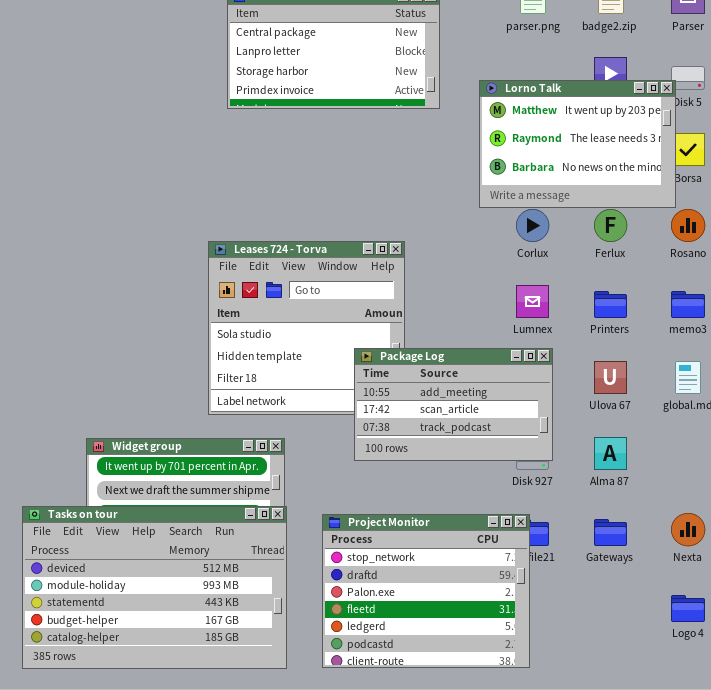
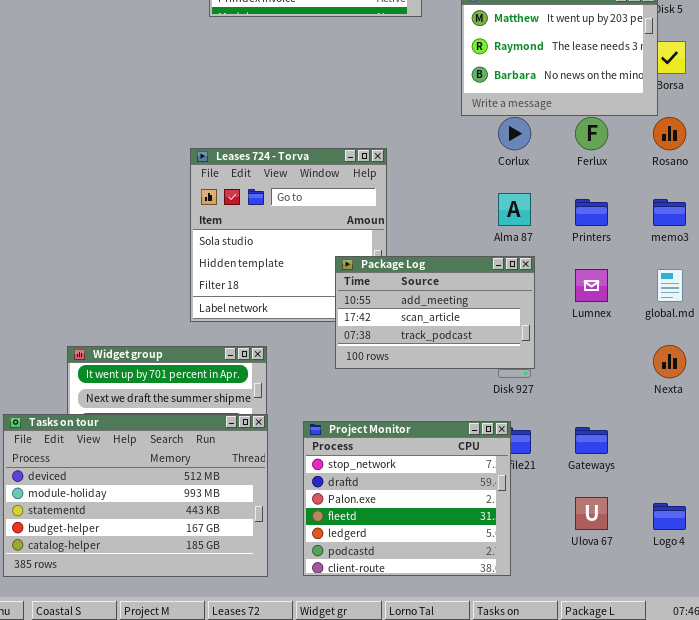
Lumnex: [516,285,549,318] -> [575,269,608,302], moved
Ulova 67: [594,361,627,394] -> [575,497,608,530], moved
Alma 87: [594,437,627,470] -> [498,193,531,226], moved
Nexta: [671,513,705,546] -> [653,345,686,378], moved

